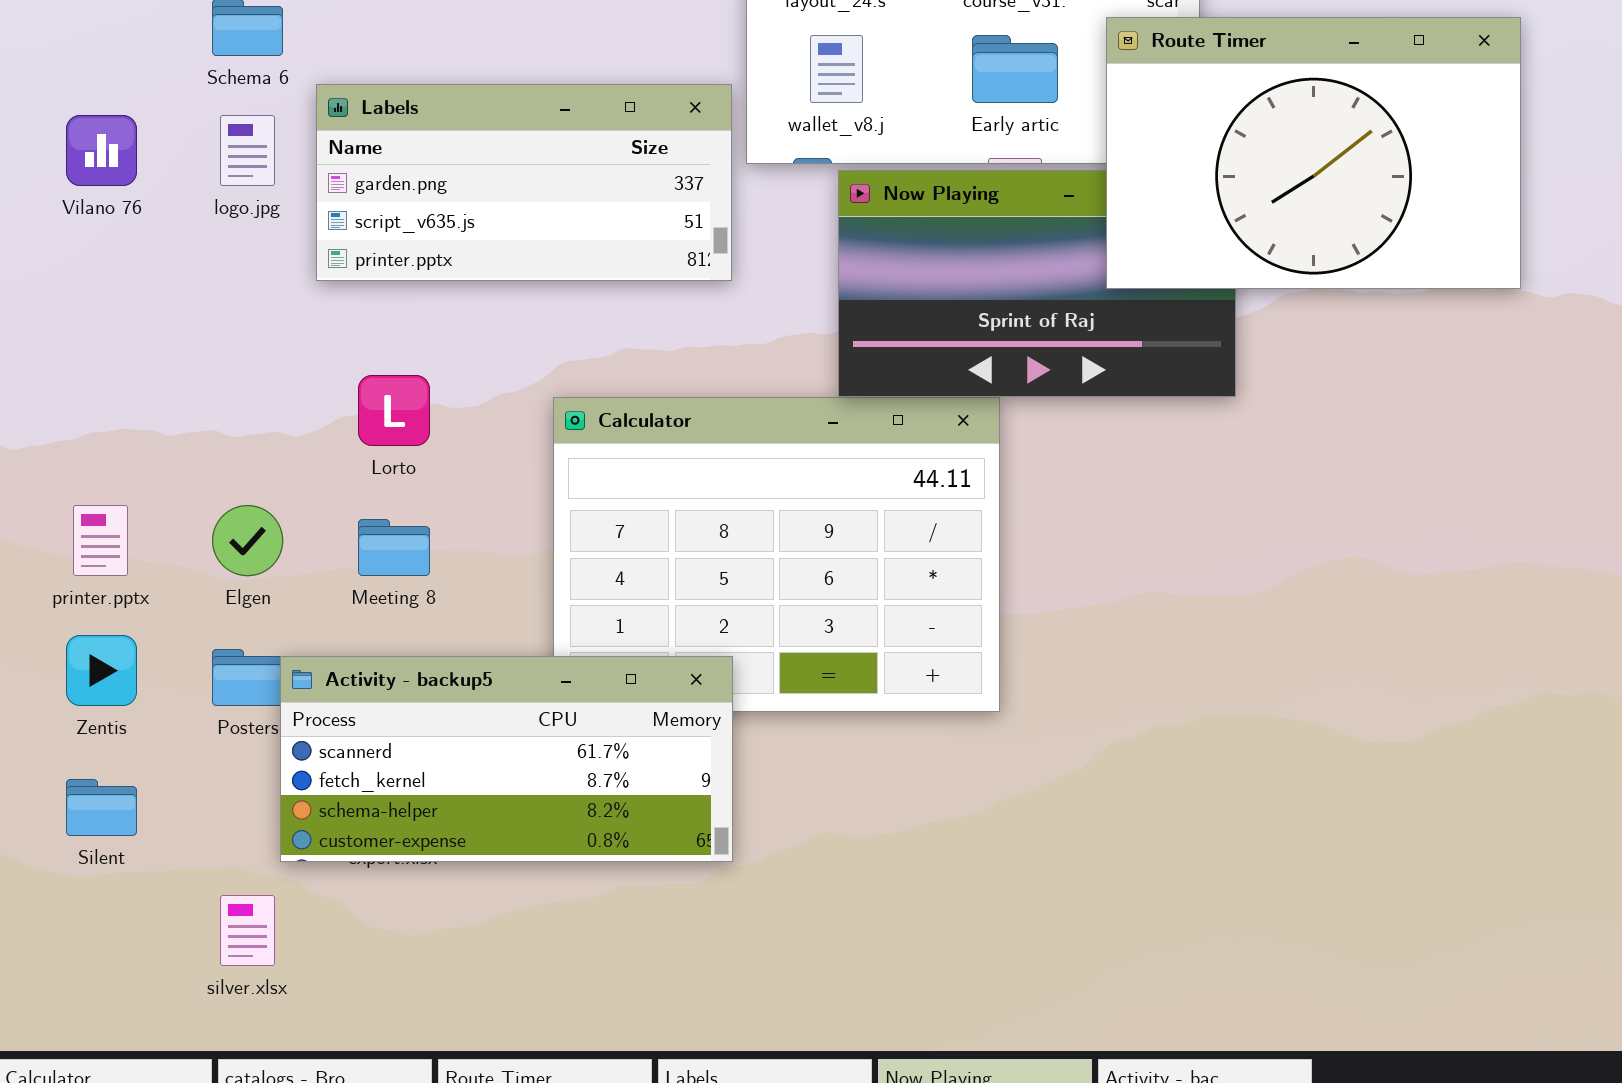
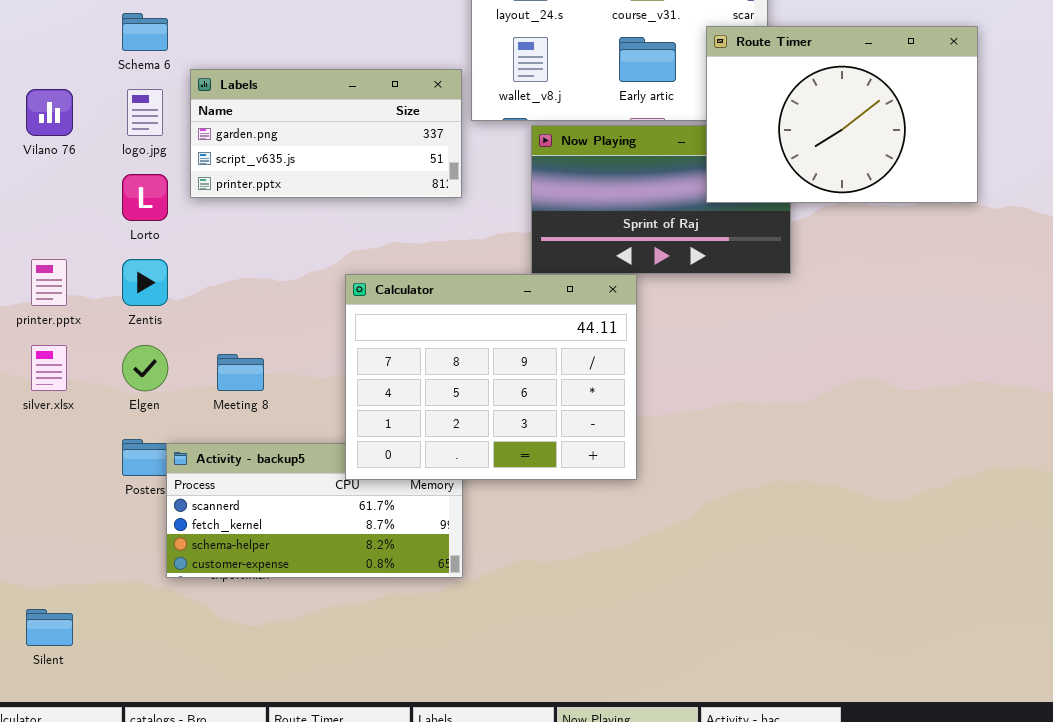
Lorto: [358,375,430,446] -> [122,174,168,221], moved
Calculator: [553,397,1000,712] -> [345,274,637,480], raised
printer.pptx: [73,505,128,576] -> [31,259,67,306], moved
Zentis: [66,635,137,706] -> [122,259,168,306], moved
Silent: [66,779,137,836] -> [26,609,73,646], moved
silver.xlsx: [220,895,275,966] -> [31,345,67,391], moved

